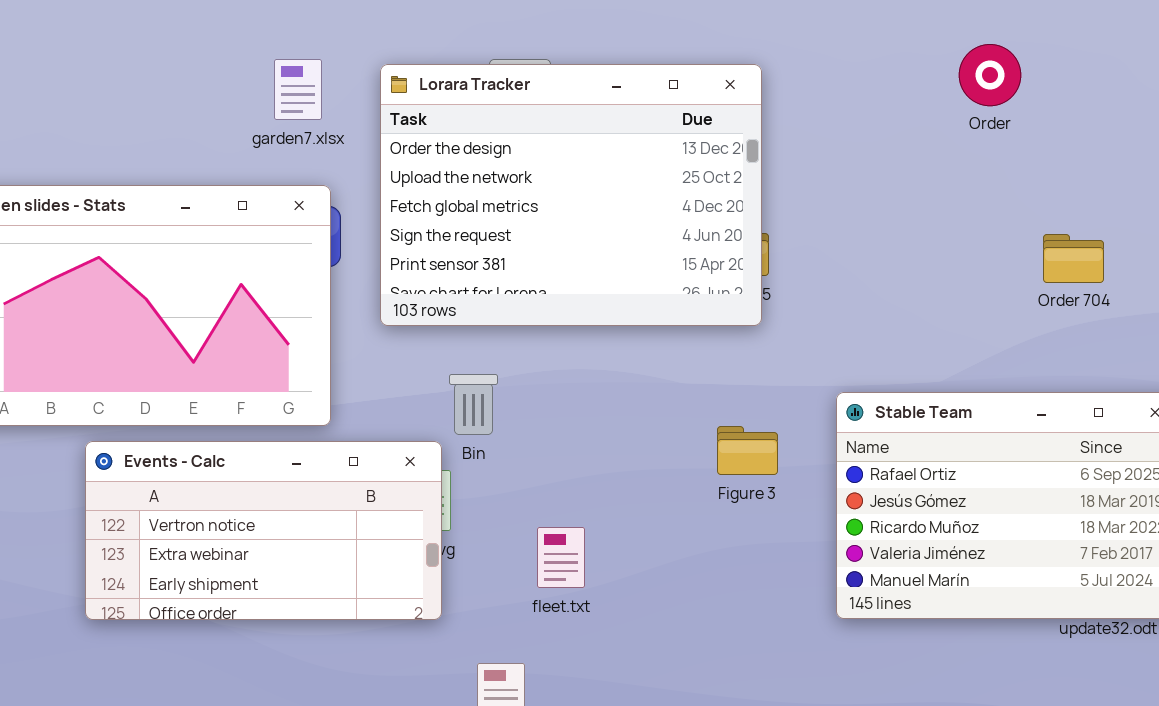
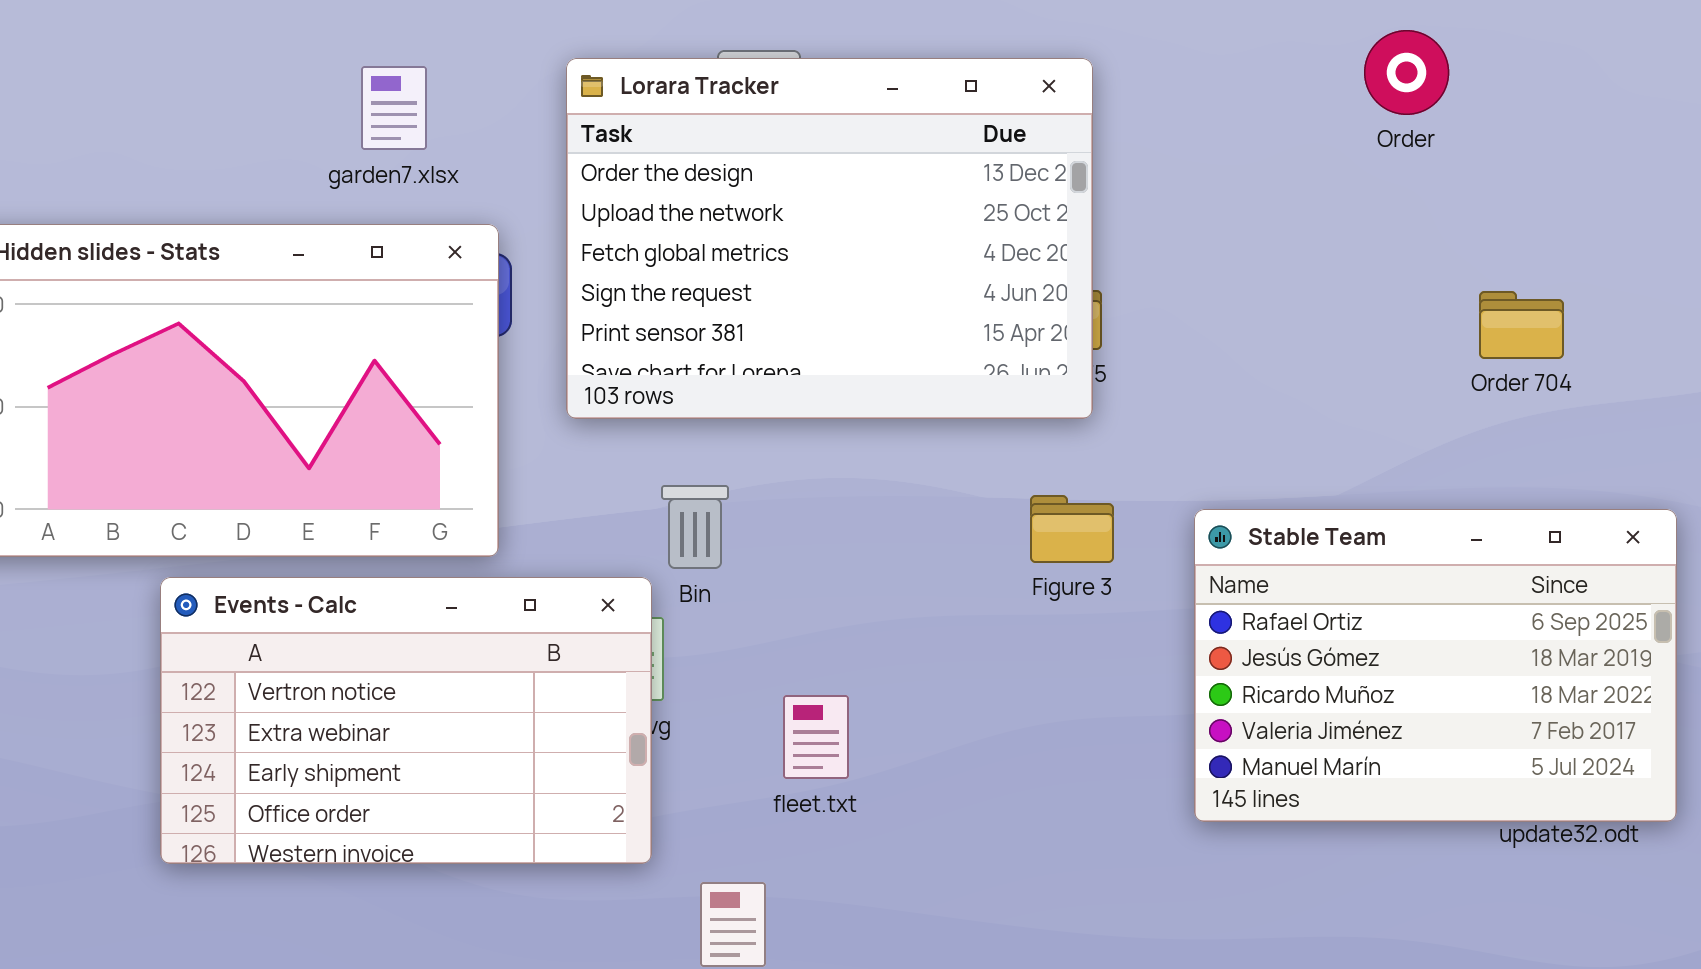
garden7.xlsx: [274,59,322,120] -> [361,66,427,150], moved
Figure 3: [717,426,778,475] -> [1030,495,1114,563], moved
Events - Calc: [85,441,442,620] -> [160,577,652,864], resized

